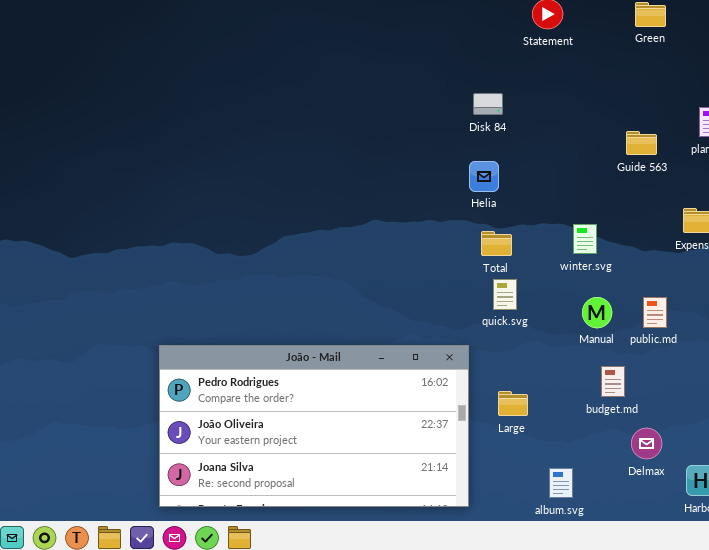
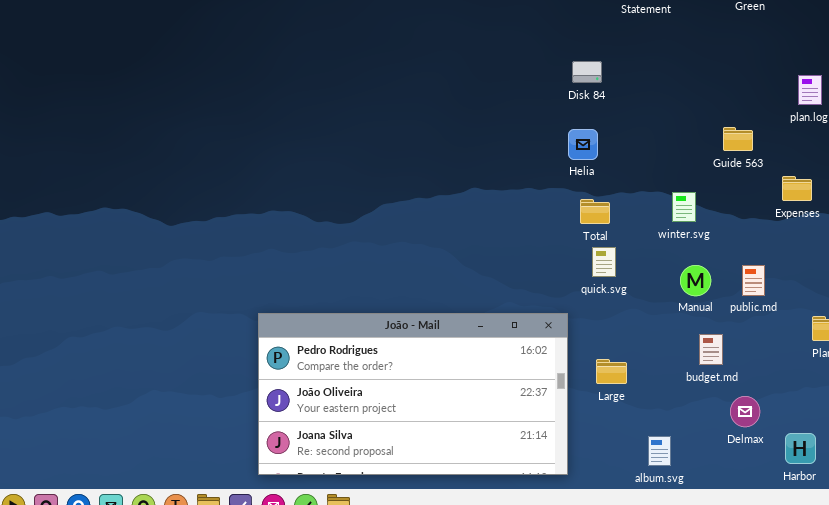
Guide 563: [626,131,657,155] -> [723,127,753,151], moved

